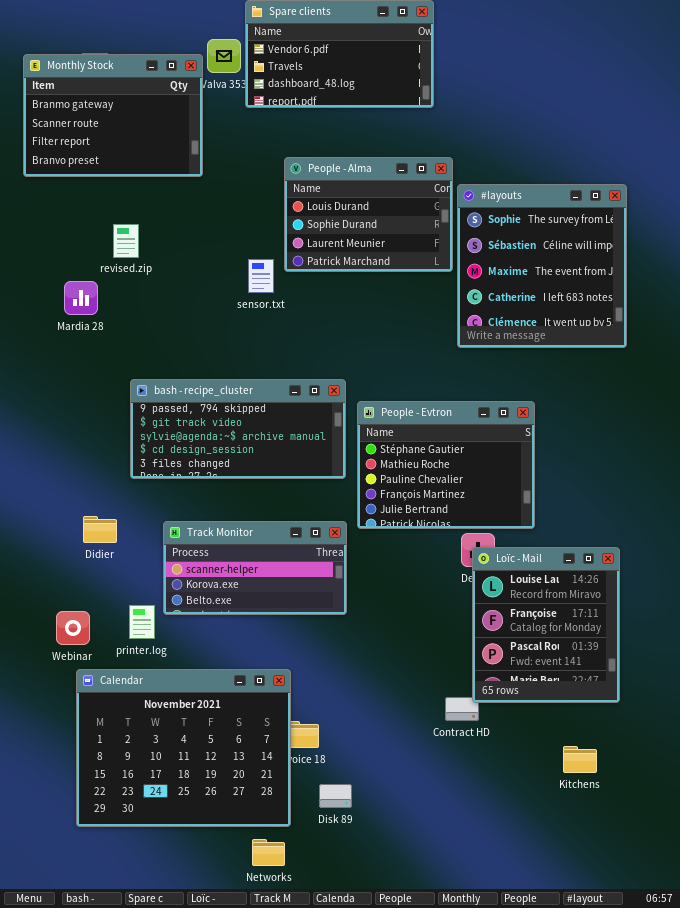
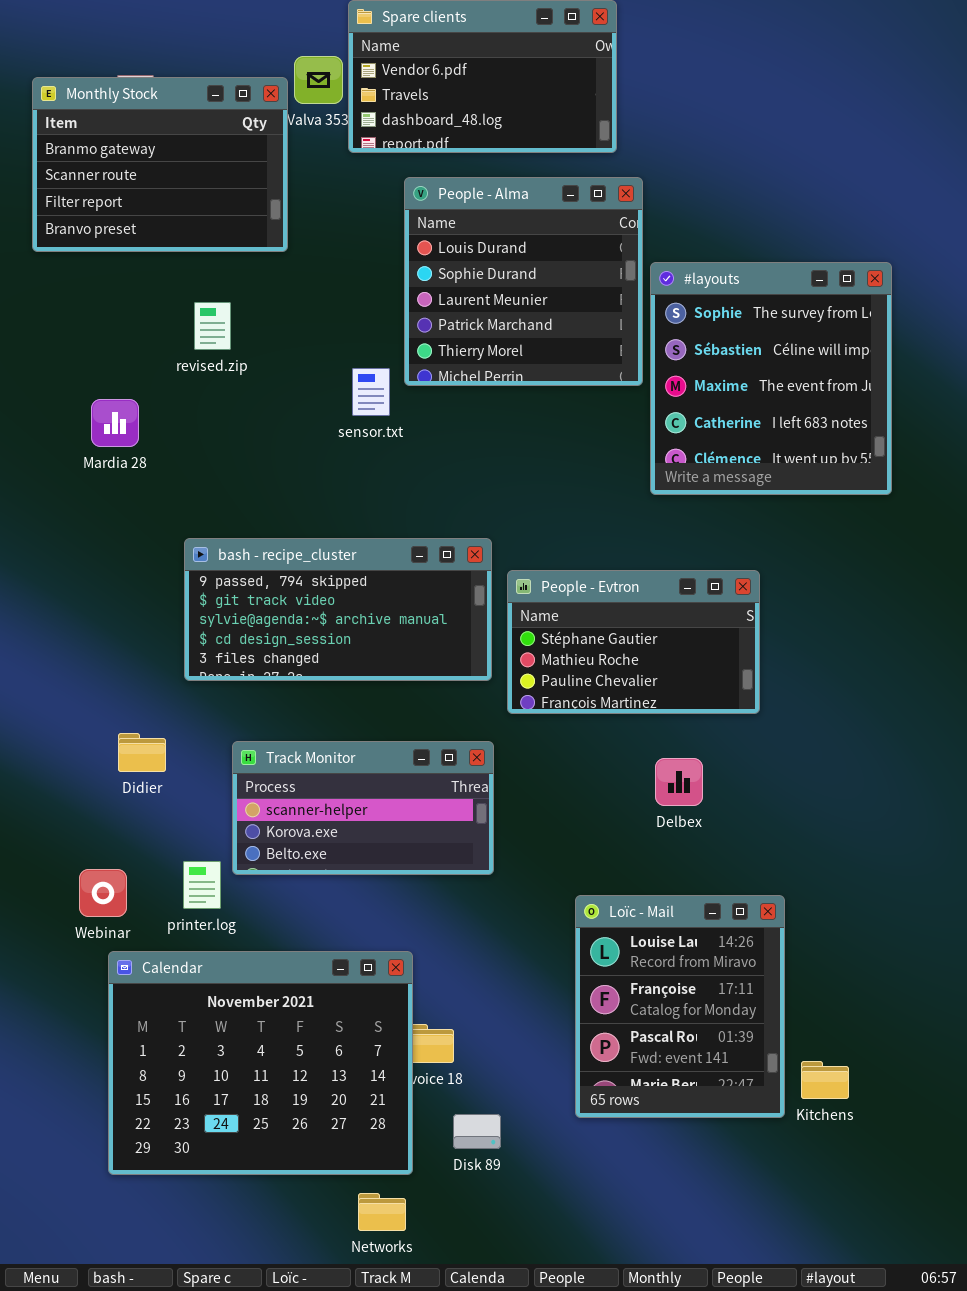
People - Alma: [284,157,453,272] -> [404,177,643,386], resized
revised.zip: [113,224,139,258] -> [194,302,231,350], moved
People - Evtron: [357,401,535,529] -> [507,570,760,714], resized
Loïc - Mail: [472,547,620,703] -> [575,895,785,1118], moved

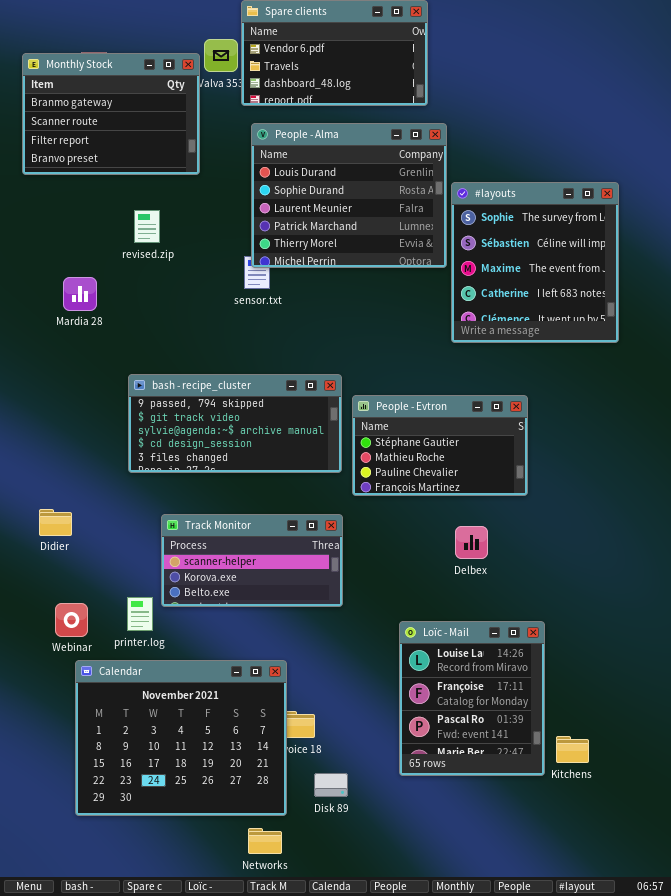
People - Alma: [404,177,643,386] -> [251,123,447,268], resized
Didier: [118,733,166,772] -> [39,509,72,536], moved

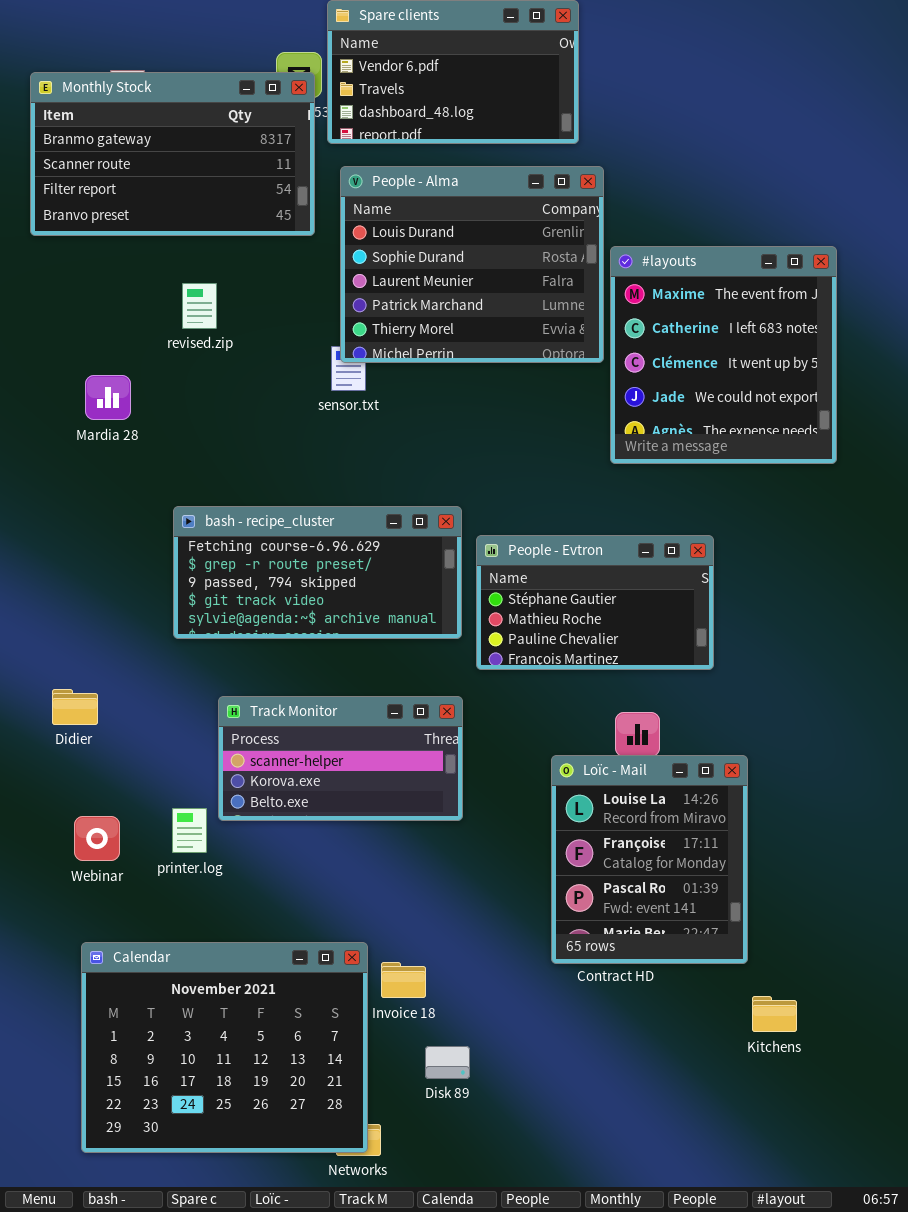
Monthly Stock: [22,53,200,175] -> [30,72,315,236], resized
#layouts: [451,182,619,343] -> [610,246,837,464], scrolled down 2 rows
bash - recipe_cluster: [128,374,342,473] -> [173,506,462,639], scrolled up 2 rows
Loïc - Mail: [399,621,545,776] -> [551,755,748,964], moved
Calendar: [75,660,287,816] -> [81,942,368,1153], moved

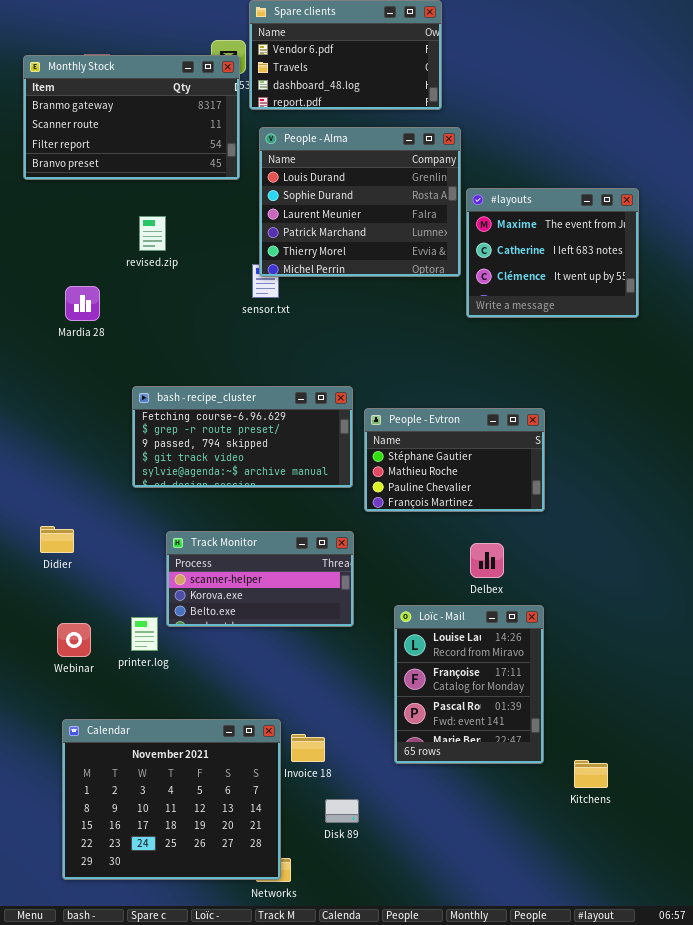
#layouts: [610,246,837,464] -> [466,188,639,318], resized
Loïc - Mail: [551,755,748,964] -> [394,605,544,764], moved

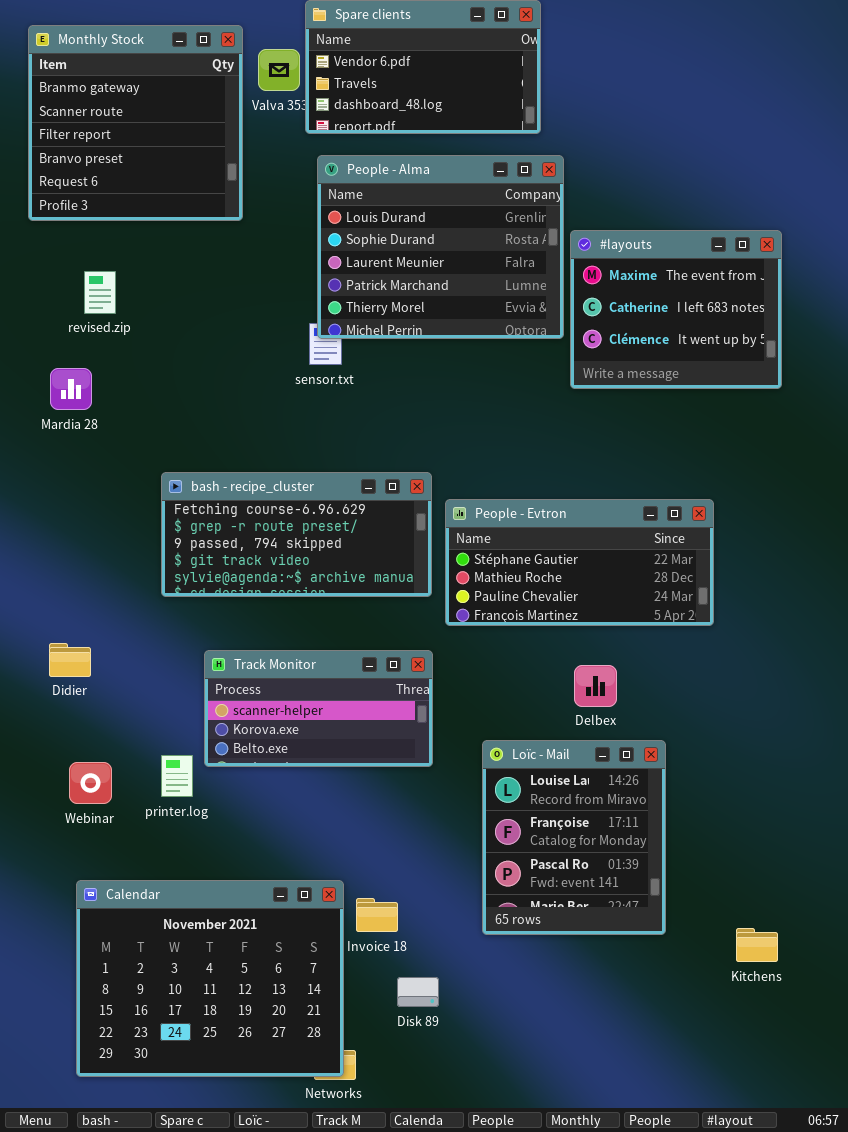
Monthly Stock: [23,55,240,180] -> [28,25,243,221], resized
revised.zip: [139,216,166,251] -> [84,271,116,314], moved
Mardia 28: [65,286,100,321] -> [50,368,92,410], moved
People - Evtron: [364,408,545,512] -> [445,499,714,626], resized
Kitchens: [574,760,608,788] -> [736,928,778,962], moved

